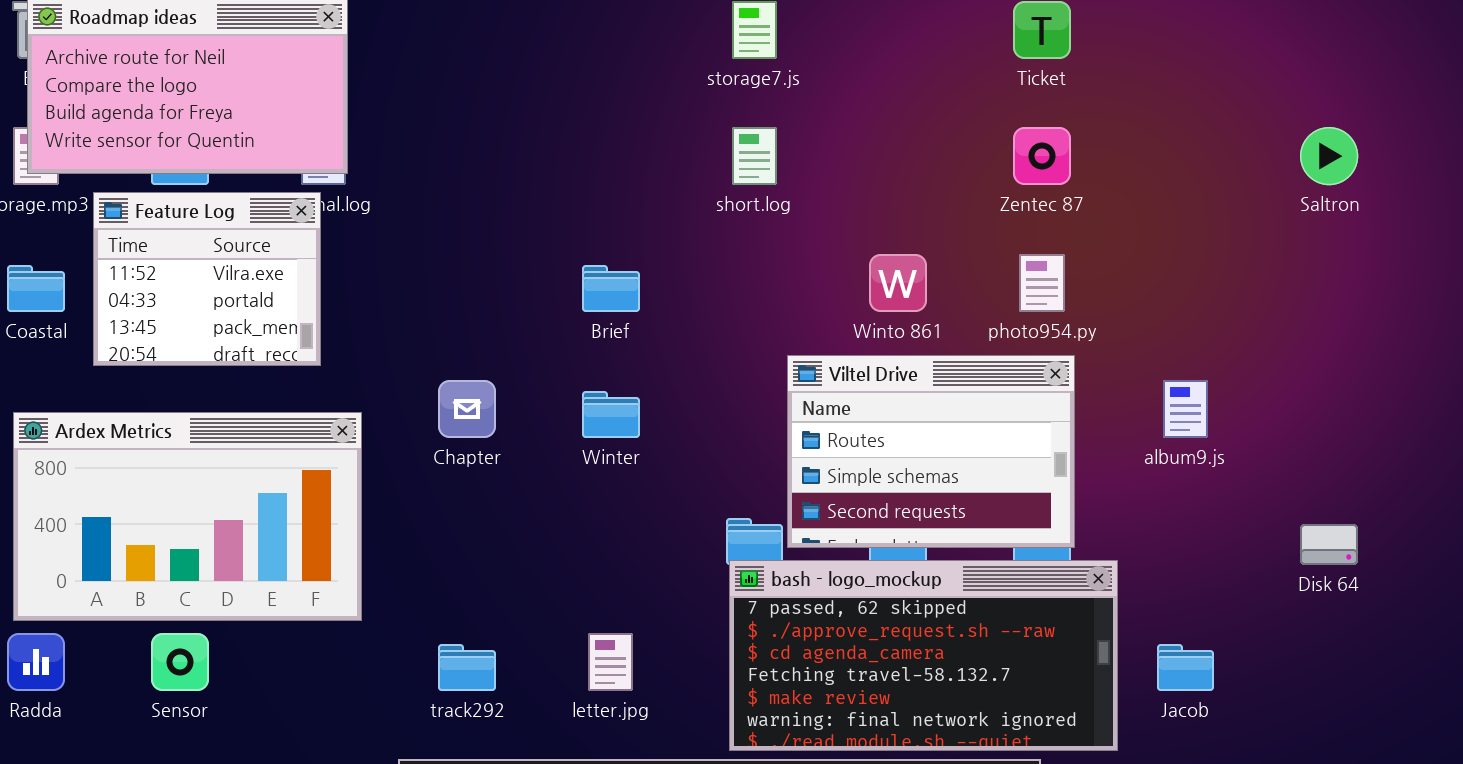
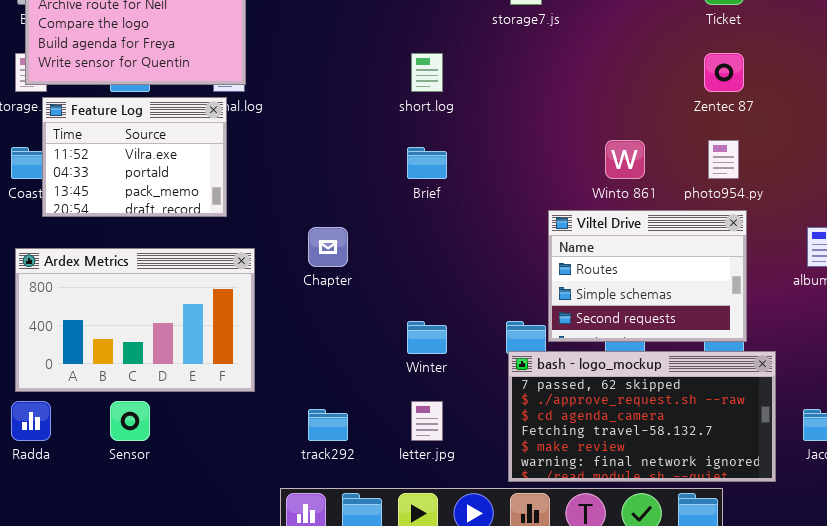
short.log: [732,127,777,185] -> [411,53,443,92], moved
Feature Log: [93,192,321,366] -> [42,97,227,217], resized
Winter: [582,391,640,438] -> [407,321,447,354], moved

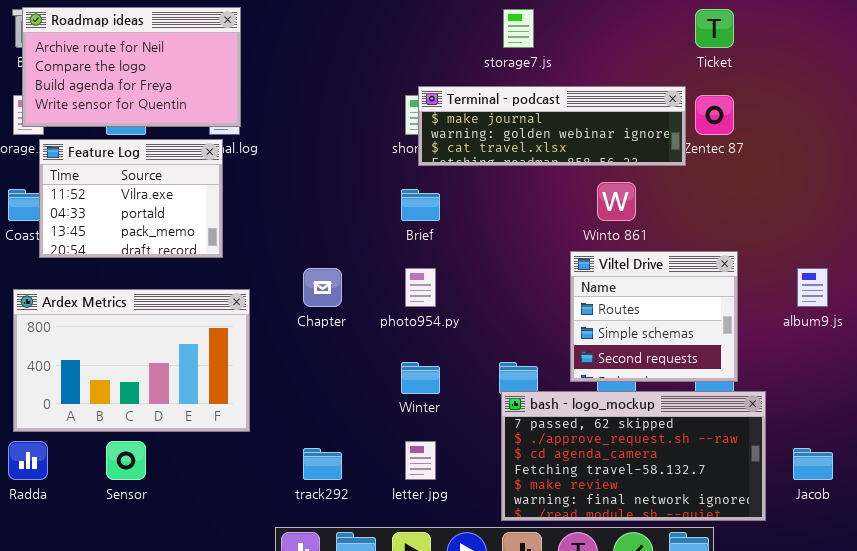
Terminal - podcast: none -> [418,86,686,166], opened
photo954.py: [708,140,739,179] -> [405,268,436,307], moved
Viltel Drive: [548,210,747,342] -> [570,251,738,382], resized

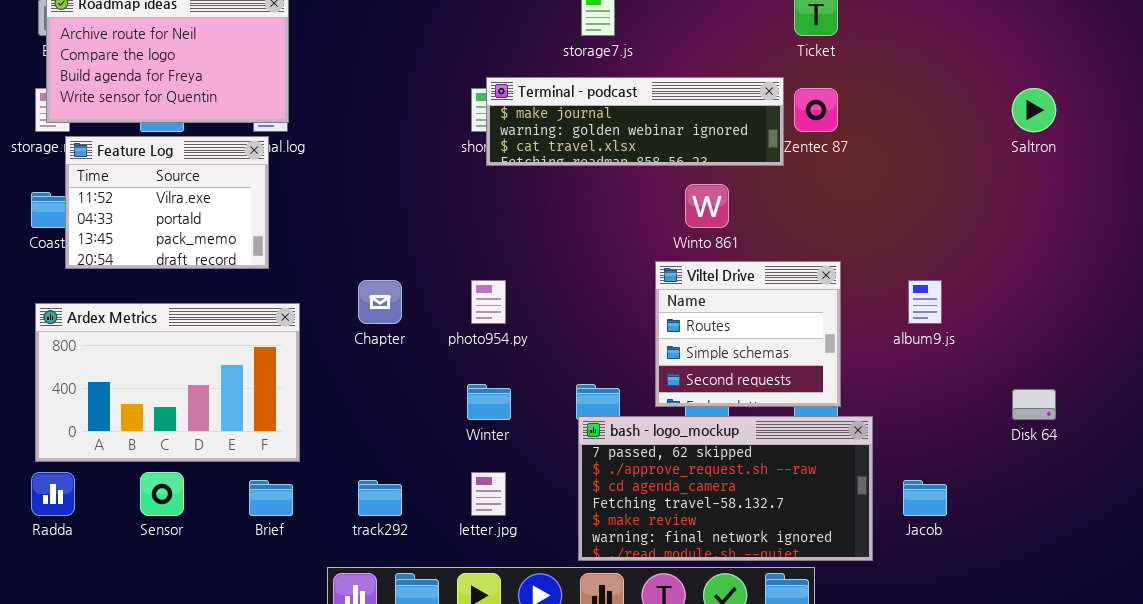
Brief: [401,189,440,221] -> [249,480,293,516], moved

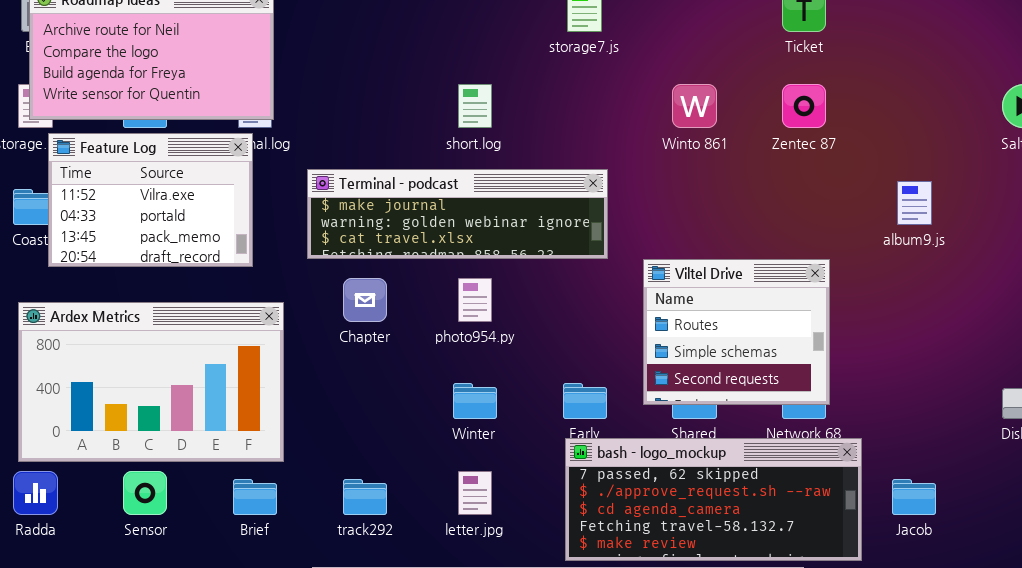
Terminal - podcast: [486,77,784,166] -> [307,169,608,259], moved
Winto 861: [685,184,729,228] -> [672,84,717,128], moved
album9.js: [908,280,942,324] -> [897,181,932,225], moved
bash - logo_mockup: [578,416,873,561] -> [565,438,862,561], resized

